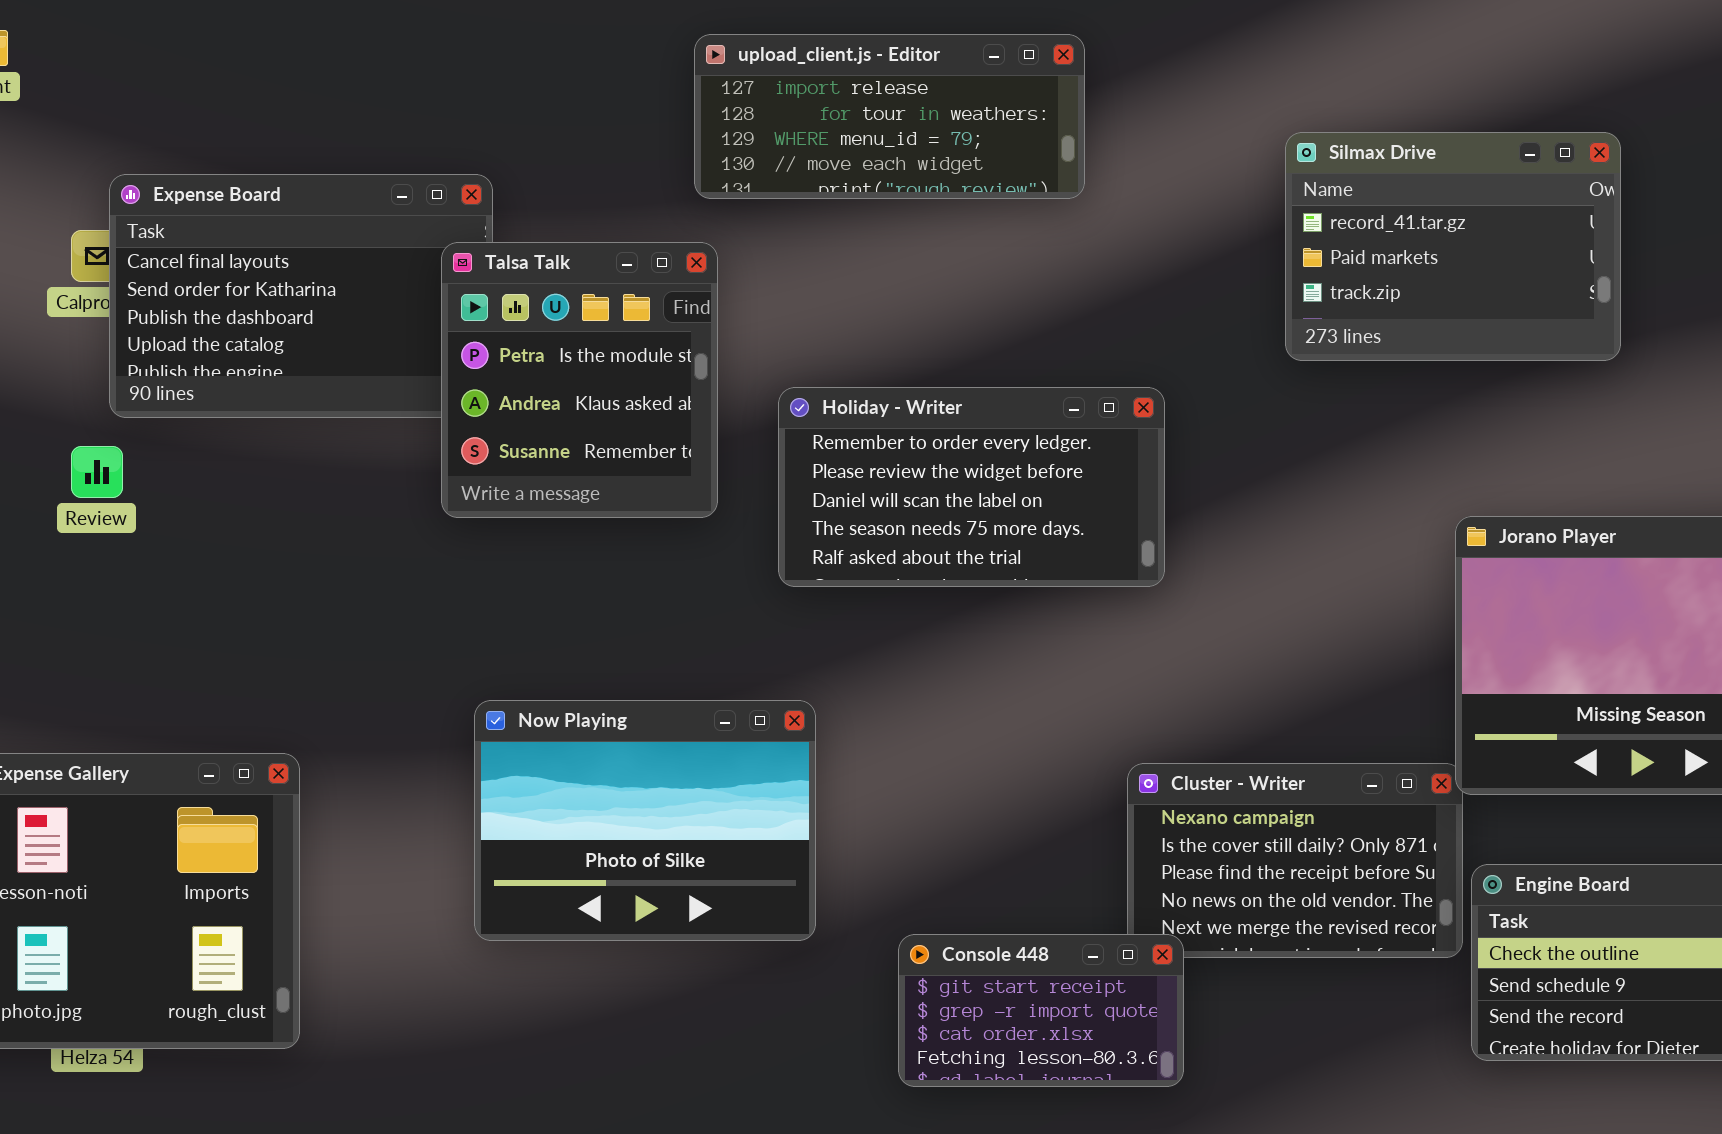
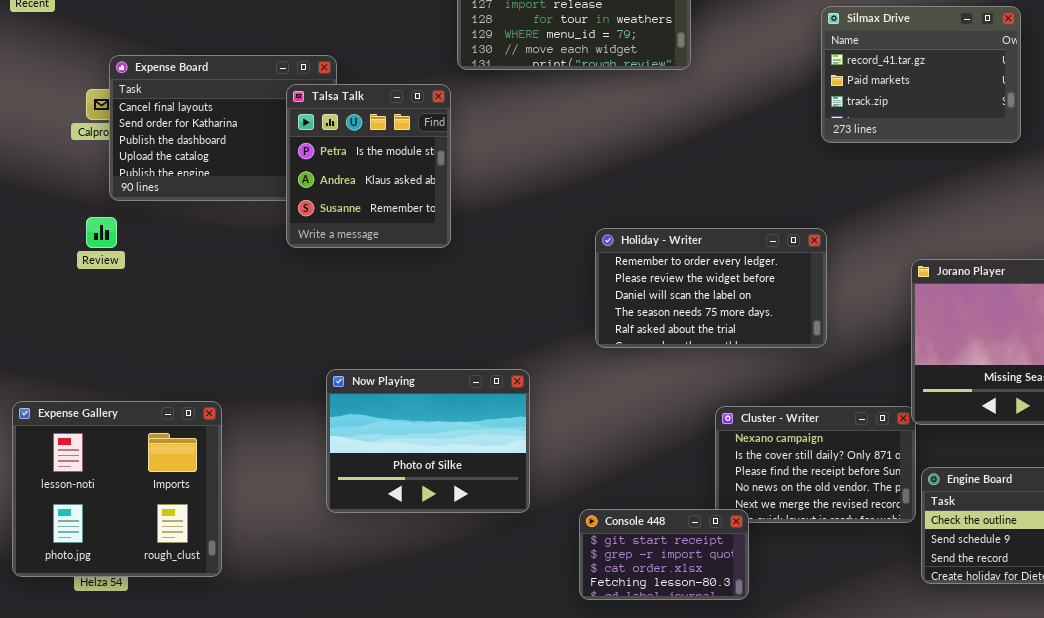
Silmax Drive: [1285,132,1621,361] -> [821,6,1021,143], moved
Talsa Talk: [441,242,718,518] -> [286,84,451,248], moved
Holiday - Writer: [778,387,1165,587] -> [595,228,827,348], moved

